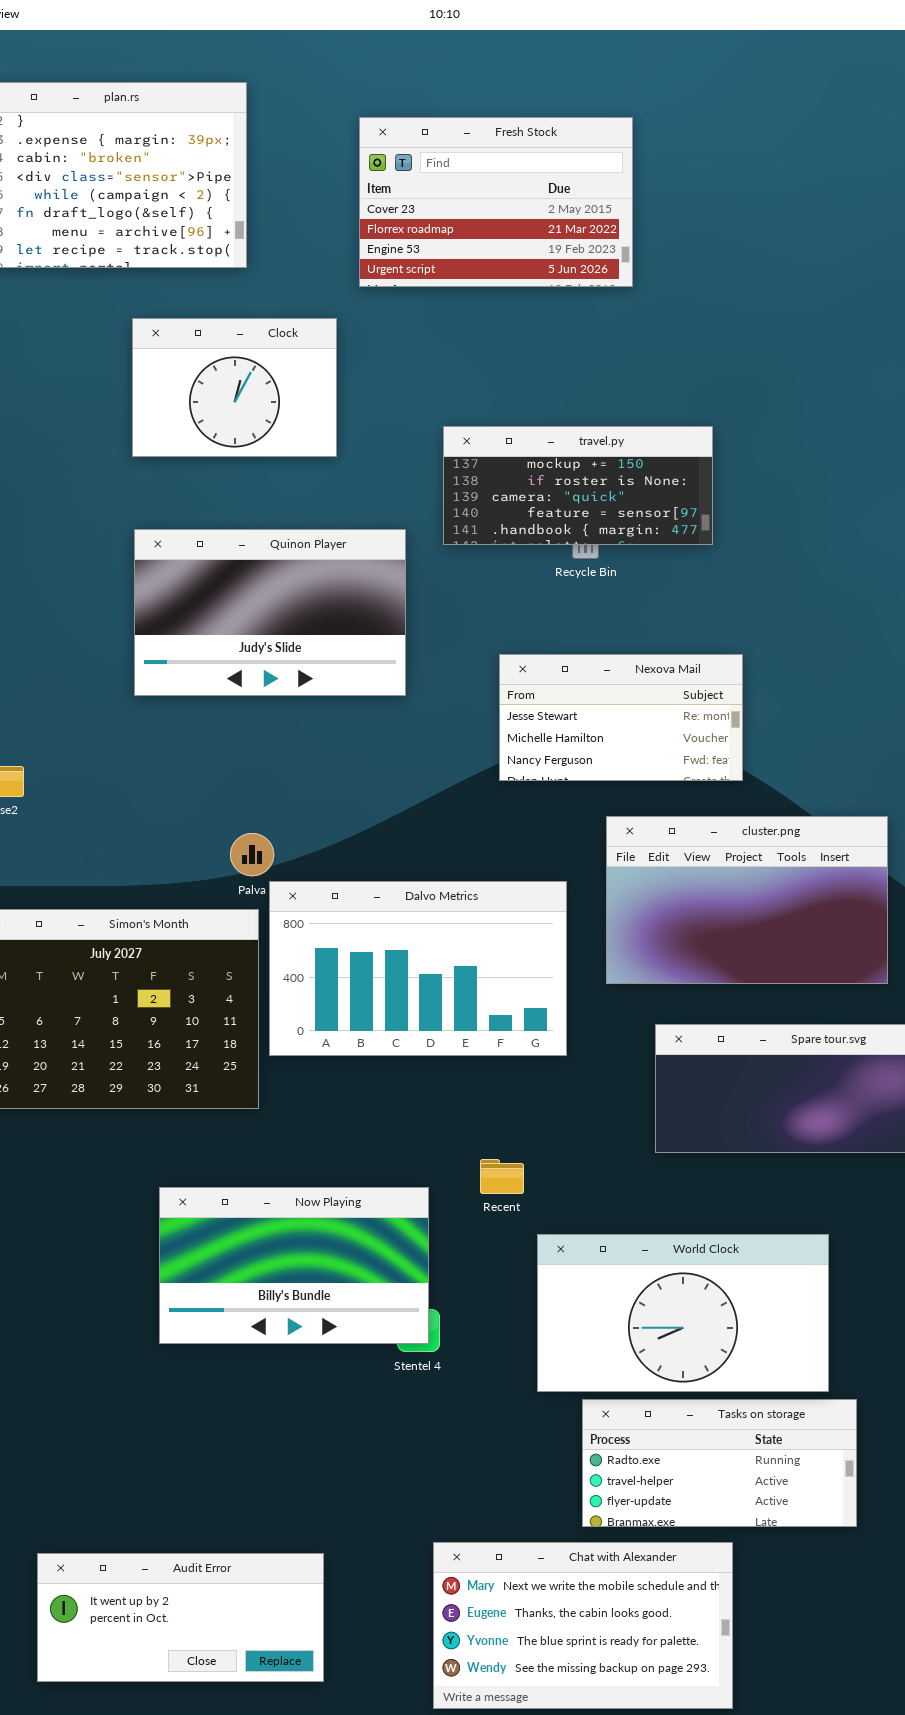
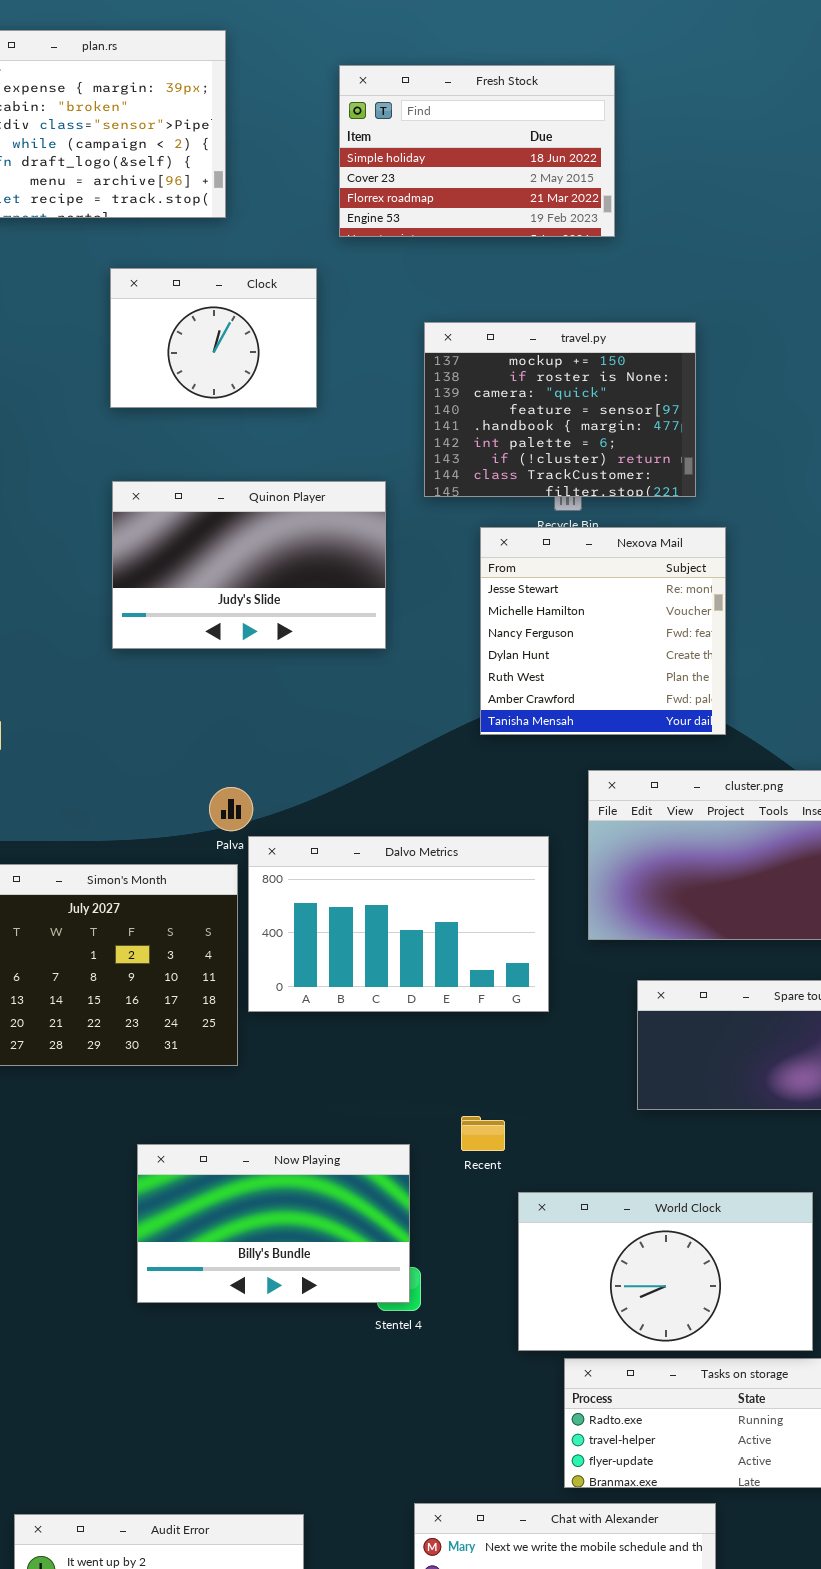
Fresh Stock: [359,117,633,287] -> [339,65,615,237], scrolled up 1 row
travel.py: [443,426,713,545] -> [424,322,696,497], resized
Nexova Mail: [499,654,743,781] -> [480,527,726,735], resized

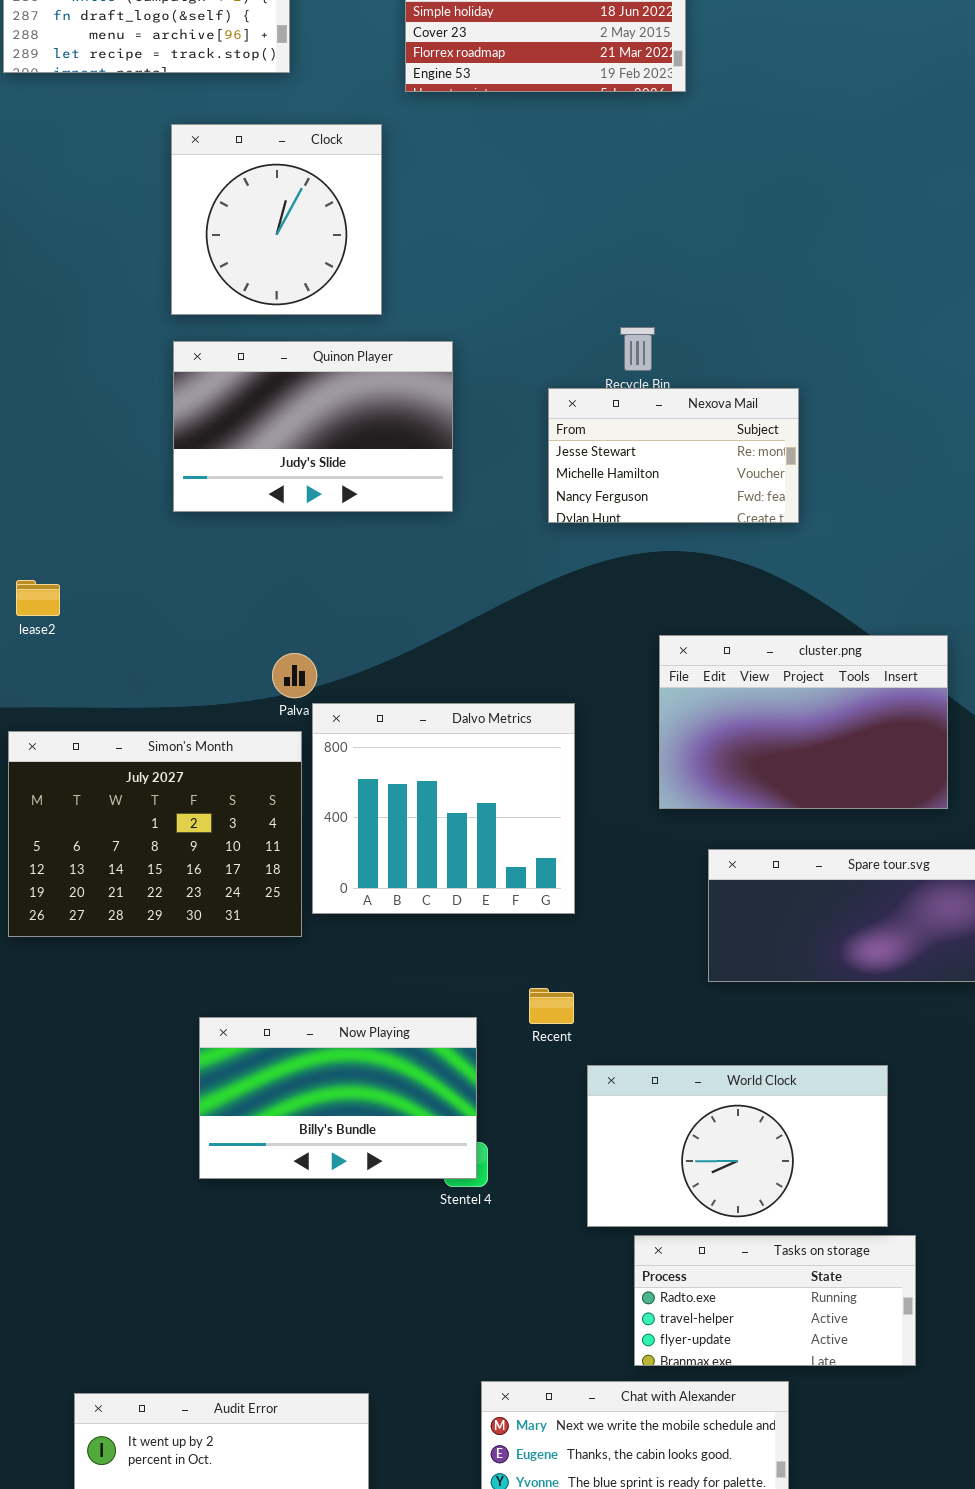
Clock: [110,268,317,408] -> [171,124,382,315], resized
travel.py: [424,322,696,497] -> none, closed
Nexova Mail: [480,527,726,735] -> [548,388,799,523], resized
Dalvo Metrics: [248,836,549,1012] -> [312,703,575,914], resized

